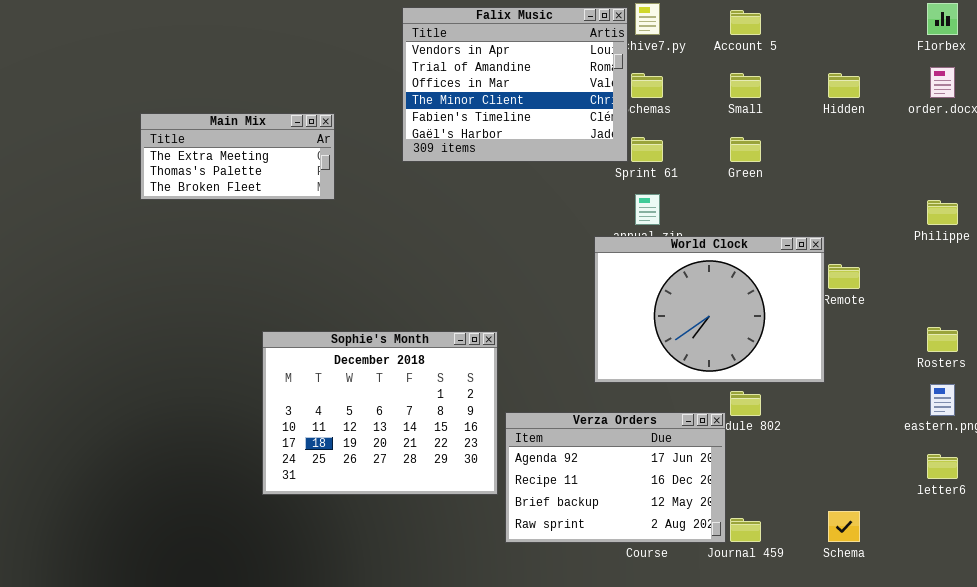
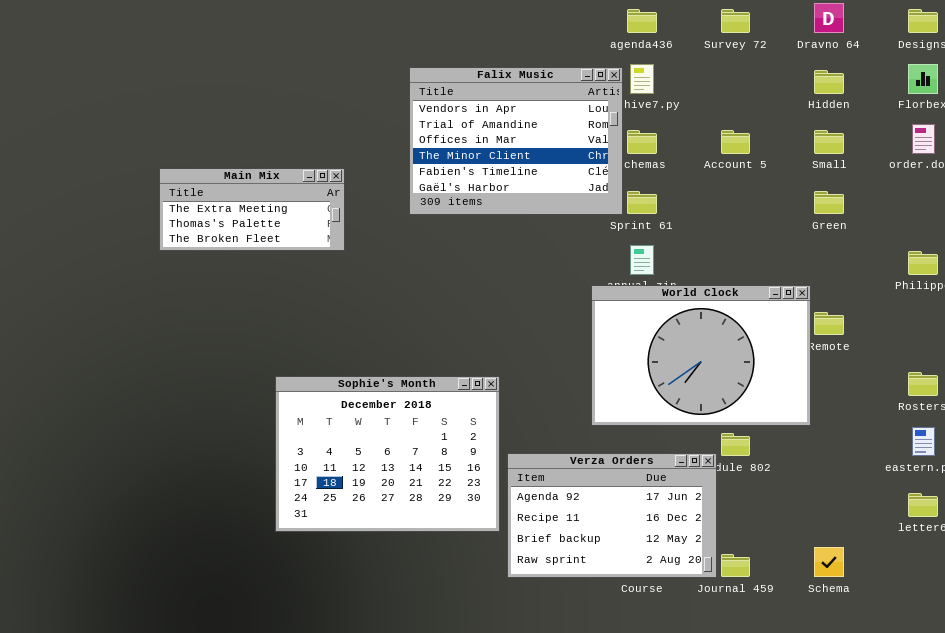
Account 5: [730,10,761,35] -> [721,130,750,154], moved
Small: [730,73,761,98] -> [814,130,844,154], moved
Hidden: [828,73,860,98] -> [814,70,844,94], moved
Green: [730,137,761,162] -> [814,191,844,214], moved

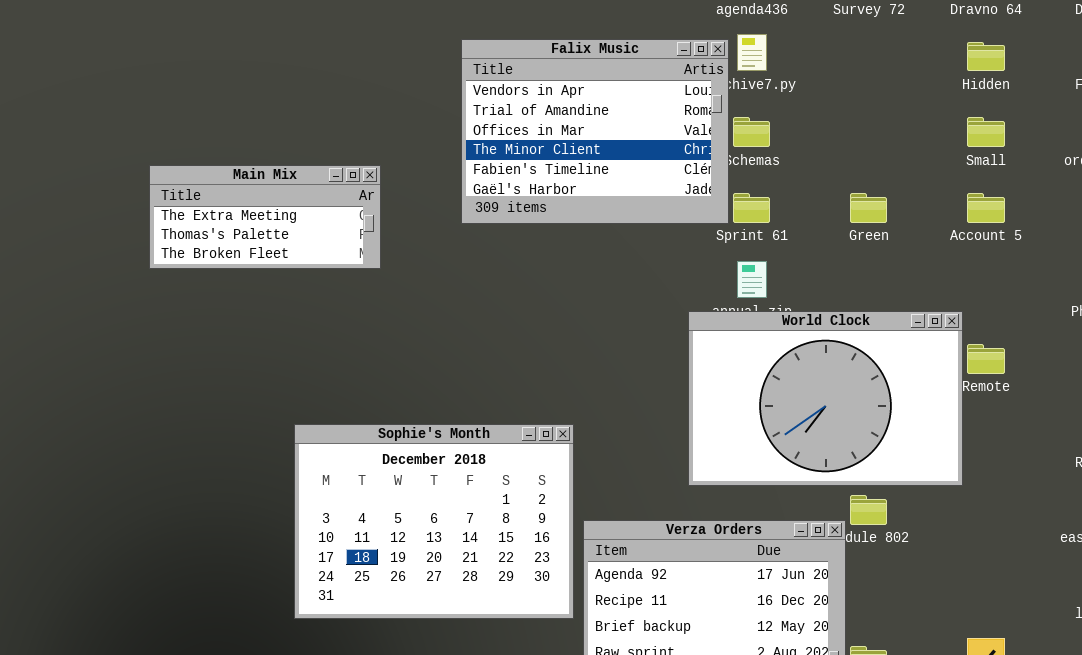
Account 5: [721,130,750,154] -> [967,193,1005,223], moved
Green: [814,191,844,214] -> [850,193,887,223], moved

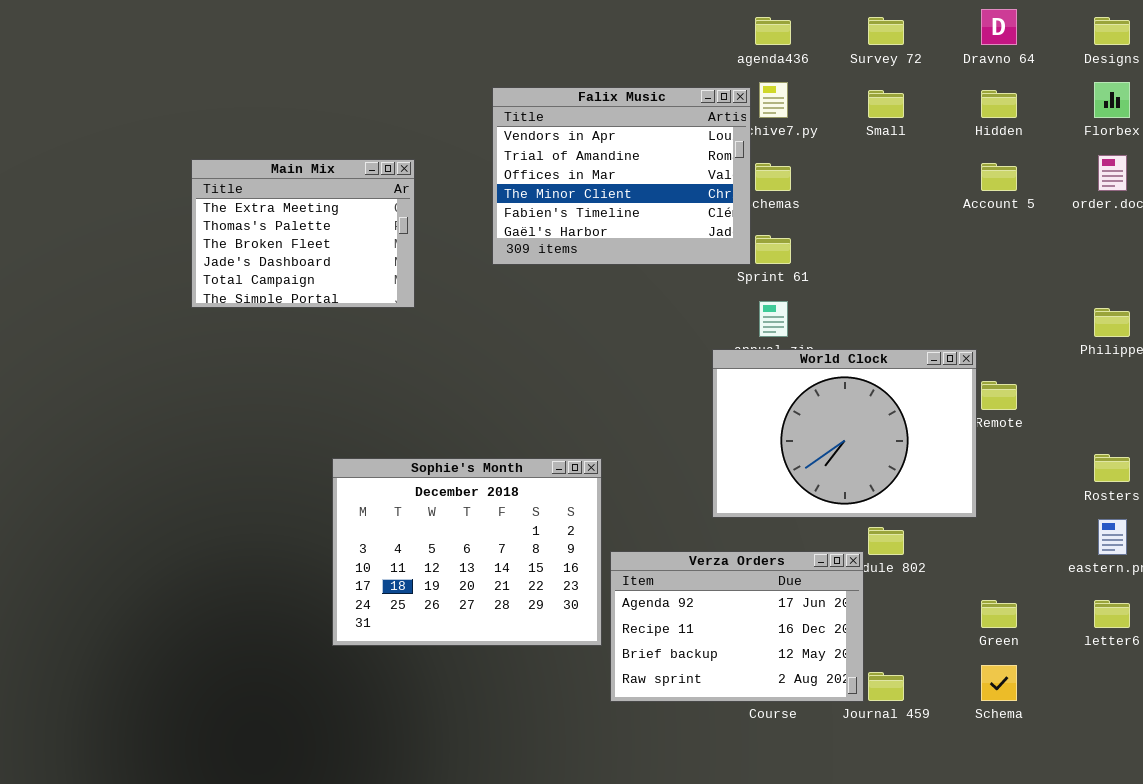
Small: [967,117,1005,147] -> [868,90,904,118], moved
Main Mix: [149,165,381,269] -> [191,159,415,308], resized
Green: [850,193,887,223] -> [981,600,1017,628], moved
Account 5: [967,193,1005,223] -> [981,163,1017,191], moved

